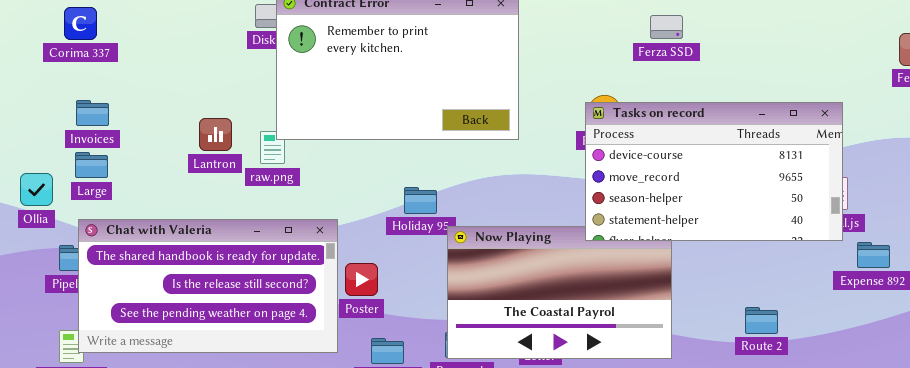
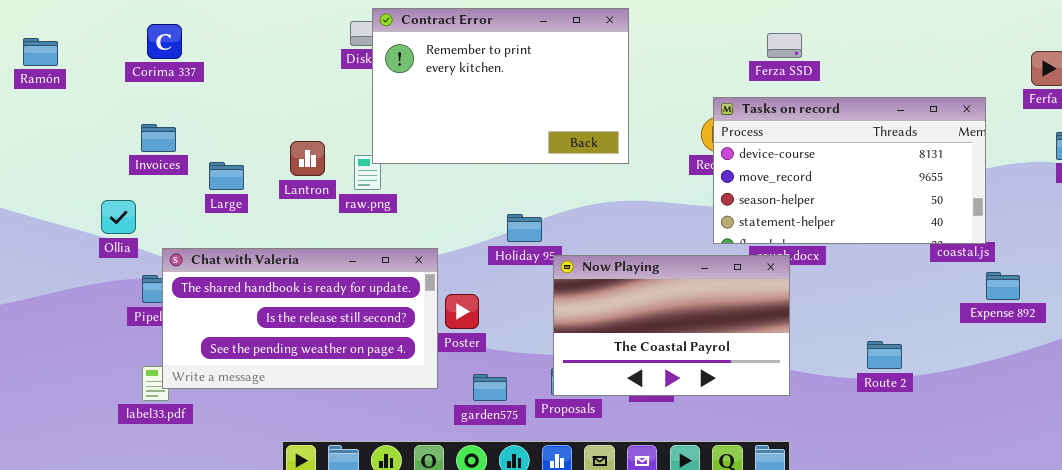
Invoices: [76,100,109,126] -> [141,124,176,152], moved
Tasks on record: [585,102,843,241] -> [713,97,986,244], moved
Large: [75,152,108,178] -> [209,162,244,190], moved

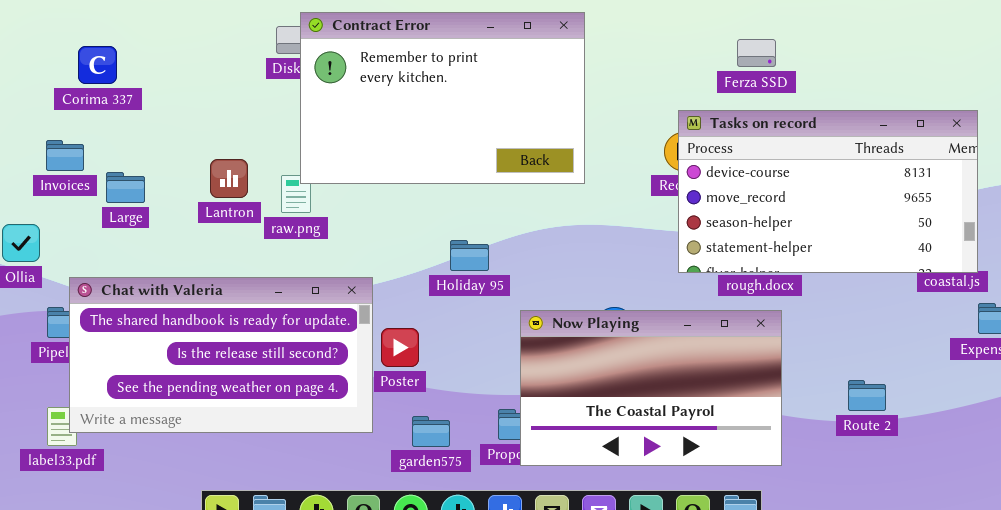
Corima 337: [147,24,182,59] -> [78,46,117,84], moved
Large: [209,162,244,190] -> [106,172,145,203], moved
Now Playing: [553,255,790,396] -> [520,310,782,466], moved

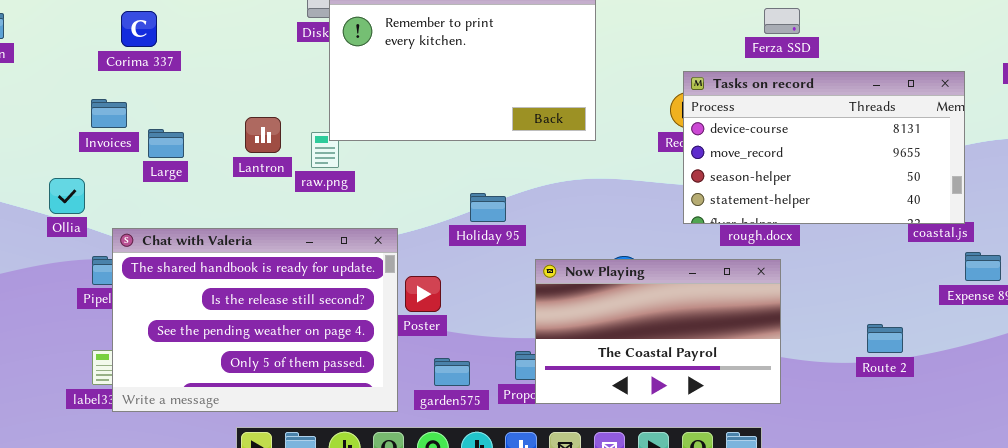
Ferza SSD: [737,39,776,67] -> [764,8,800,34], moved
Chat with Valeria: [69,277,373,433] -> [112,228,398,412], resized
Route 2: [848,380,886,411] -> [867,324,903,353], moved

